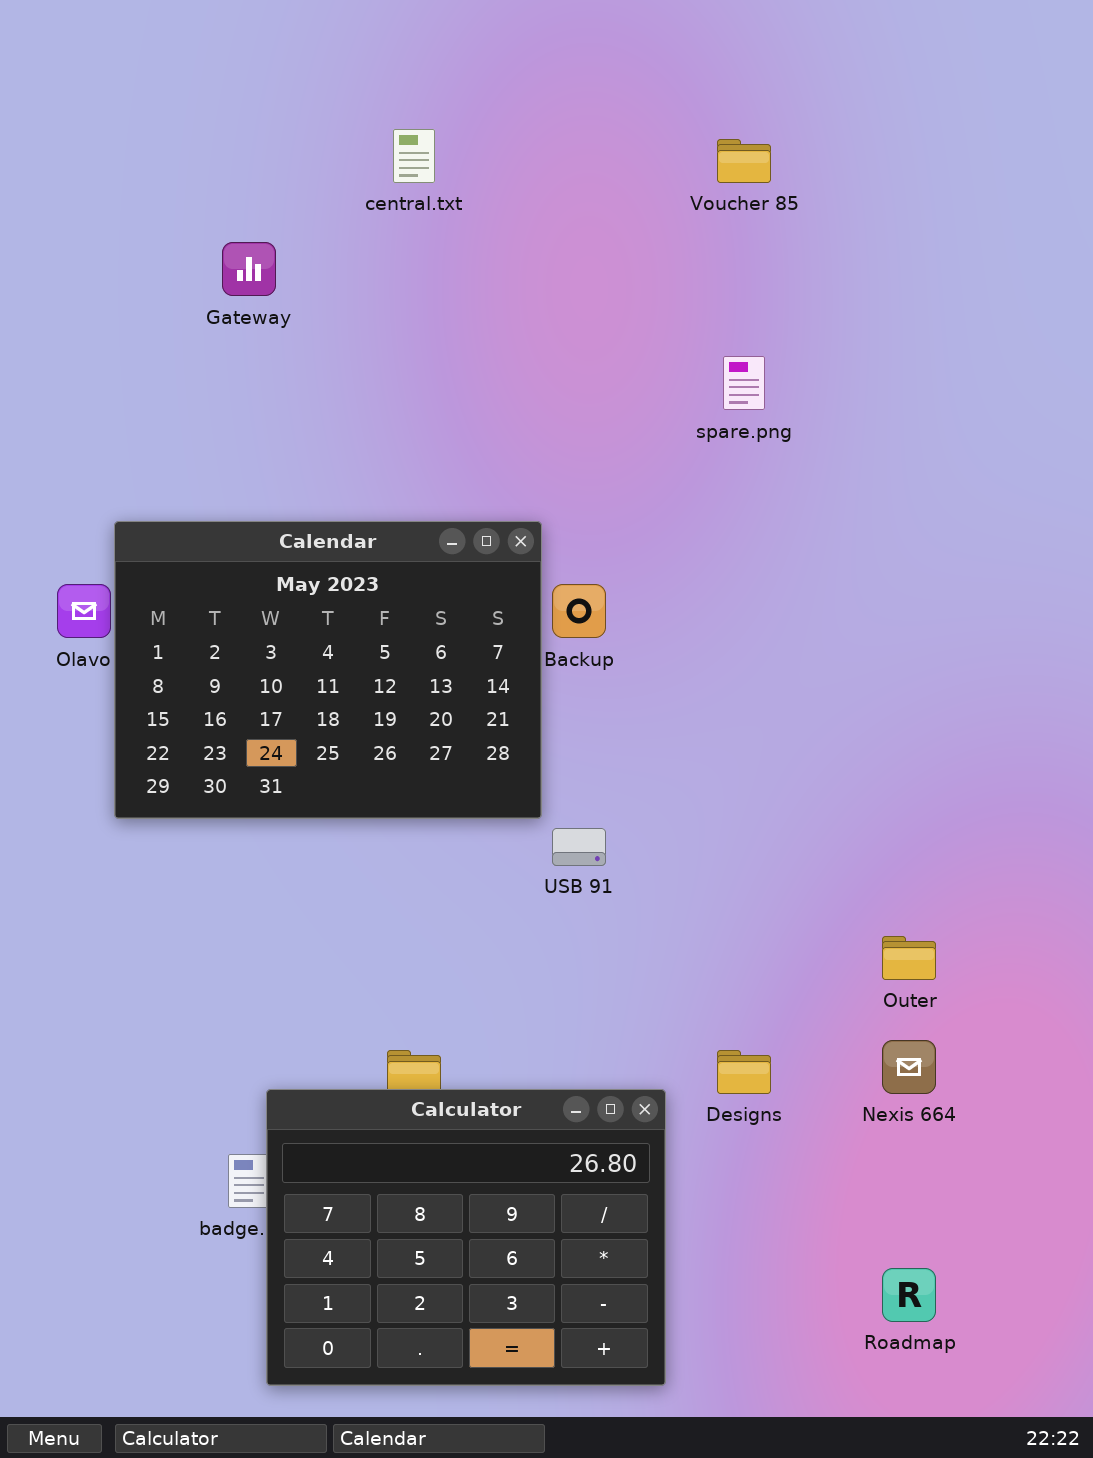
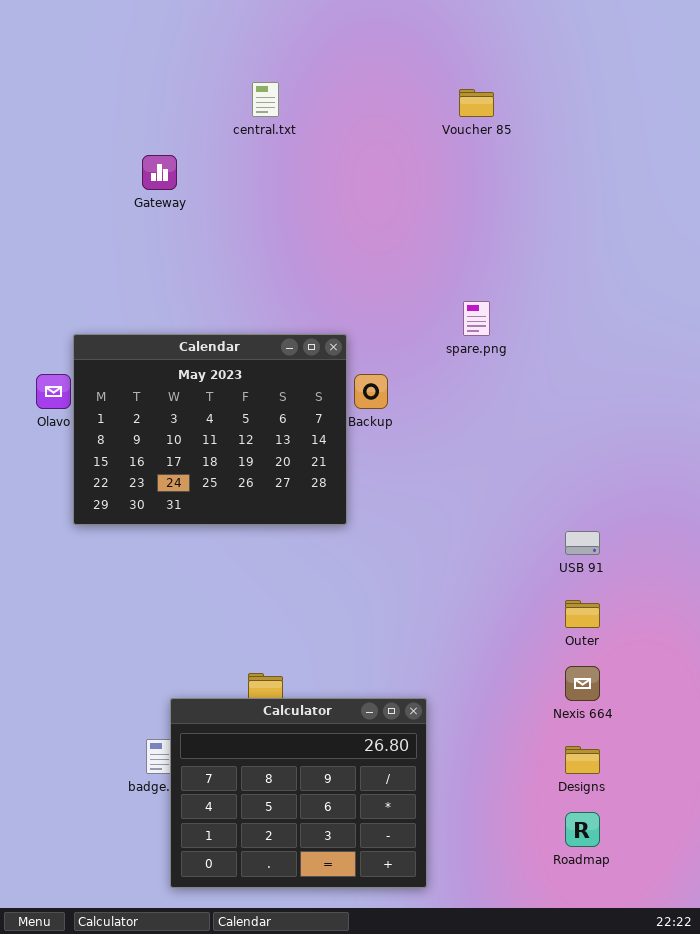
spare.png: [723,356,765,410] -> [463,301,490,336], moved
USB 91: [552,828,606,866] -> [565,531,600,555], moved
Designs: [717,1050,771,1094] -> [565,746,600,774], moved

